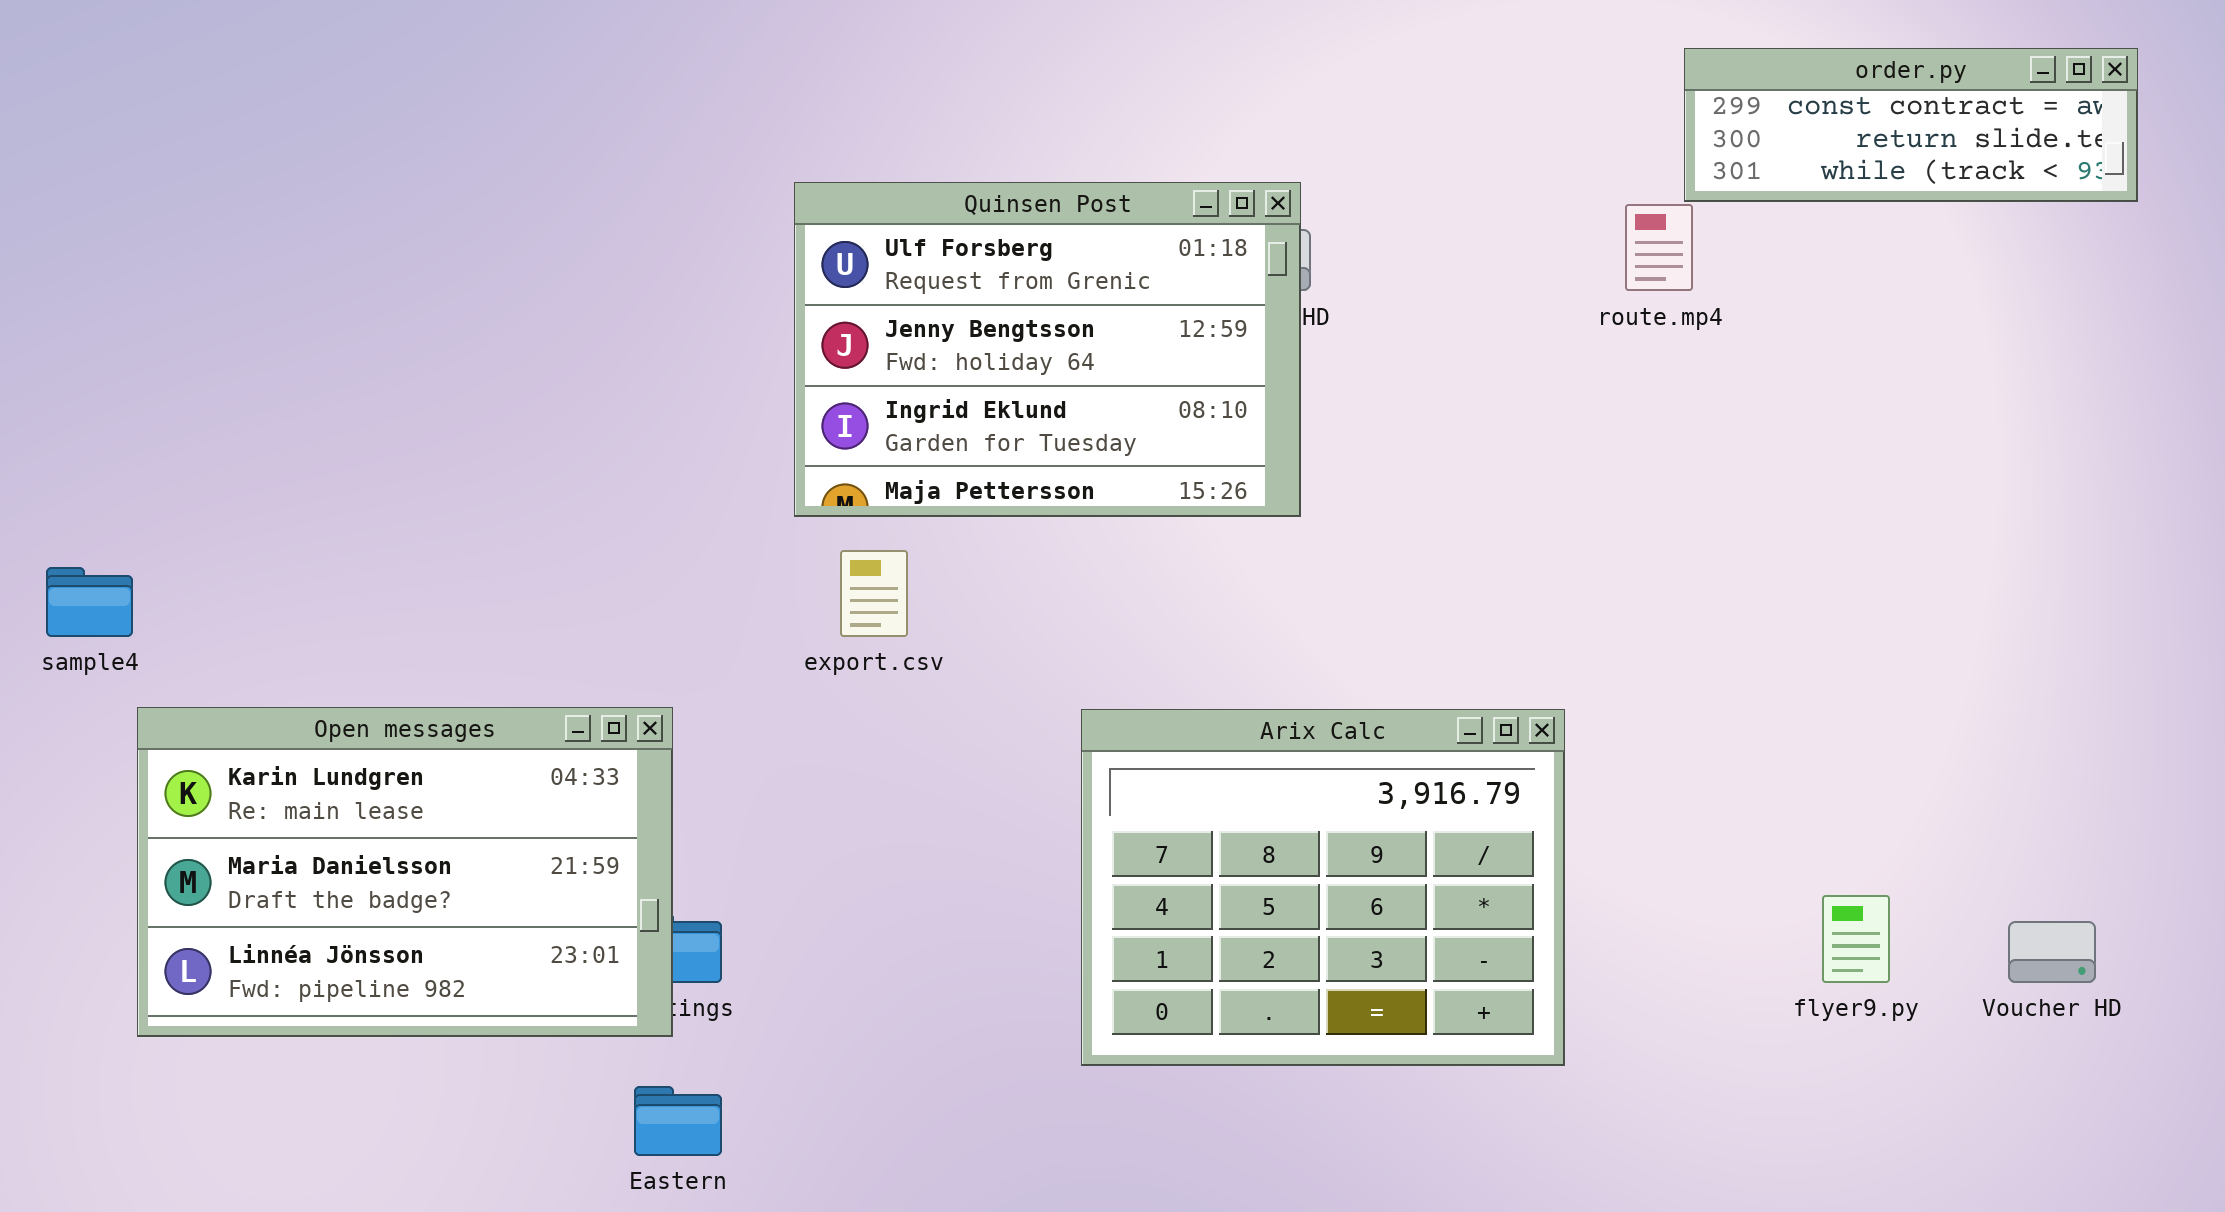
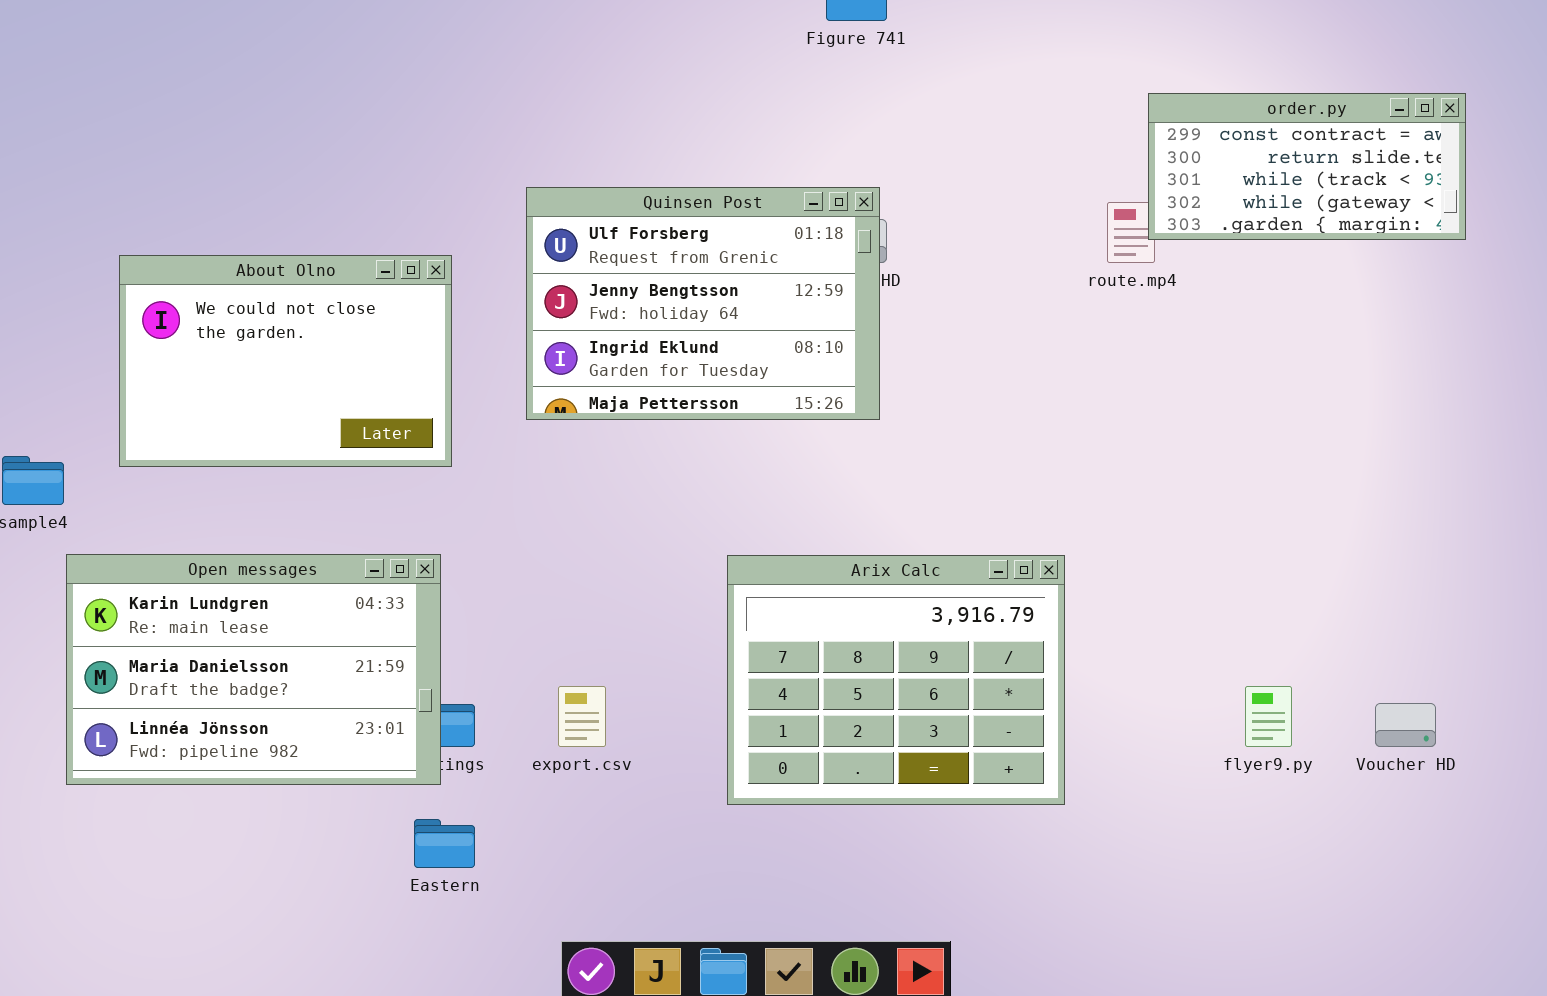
order.py: [1684,48,2138,202] -> [1148,93,1466,240], resized
About Olno: none -> [119,255,452,467], opened
export.csv: [840,550,908,637] -> [558,686,606,747], moved

